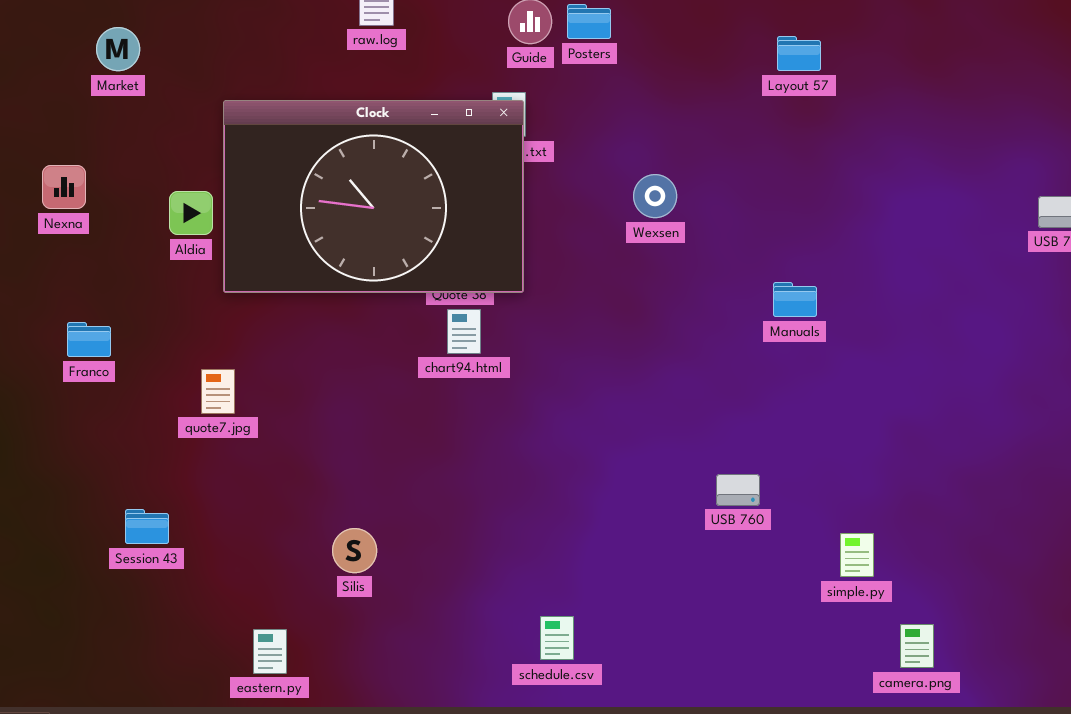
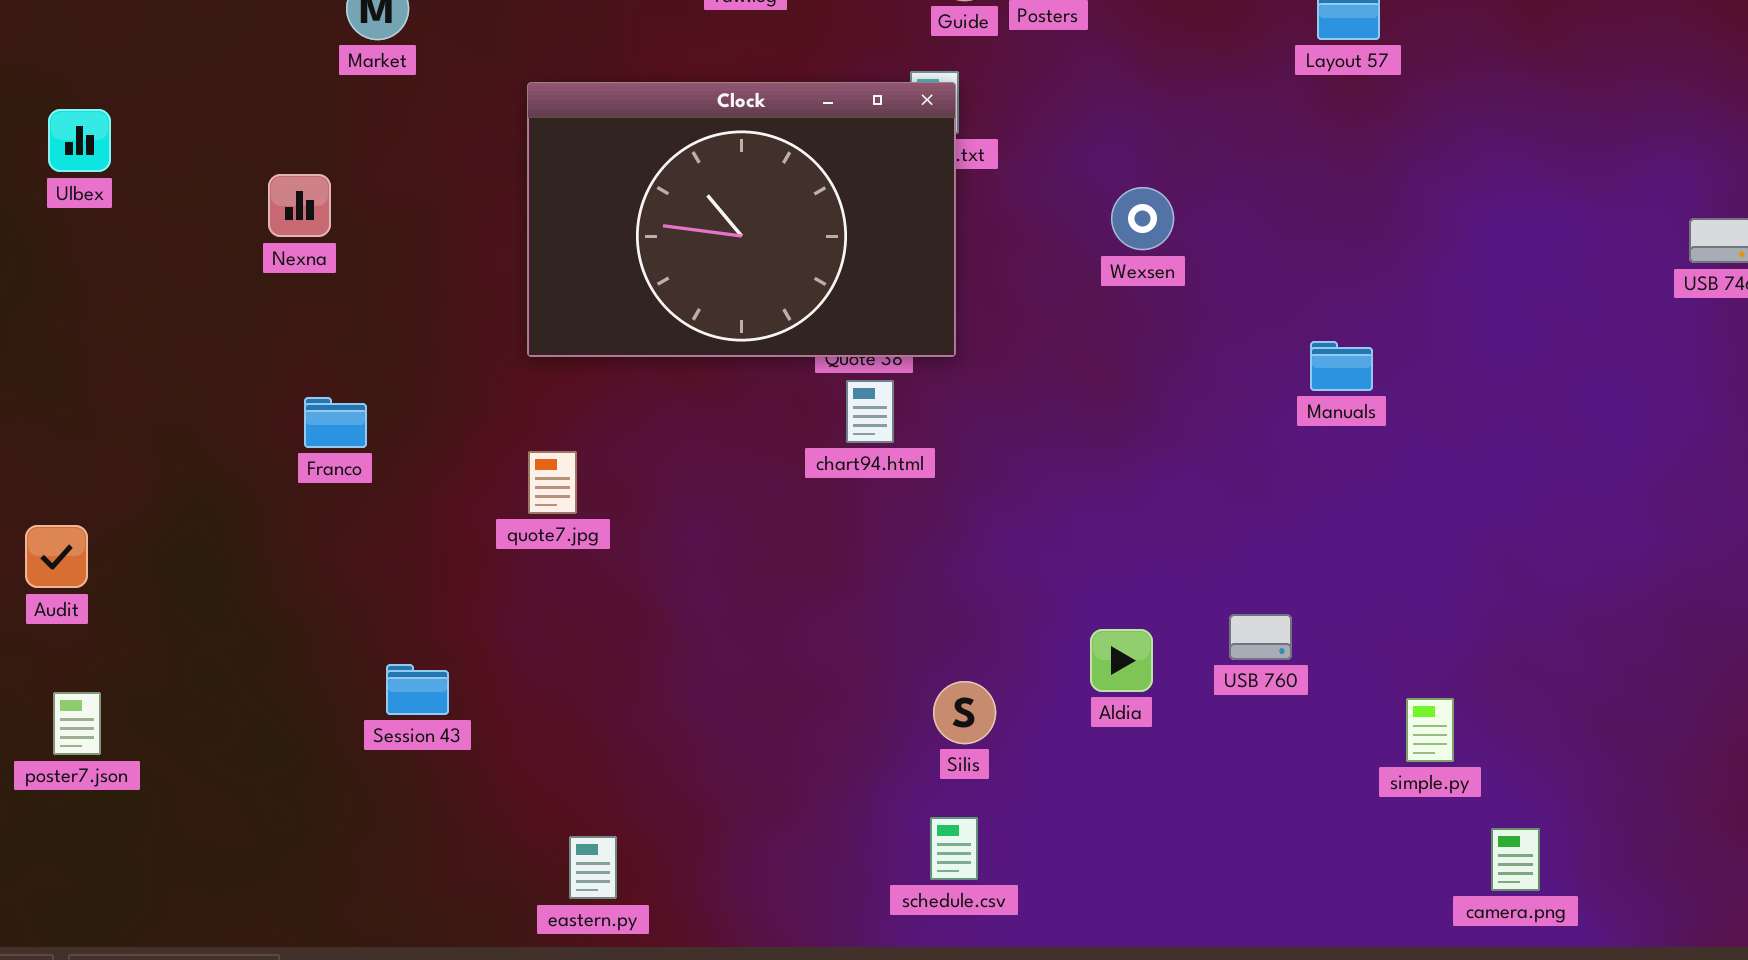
Aldia: [169,191,213,235] -> [1090,629,1153,692], moved
quote7.jpg: [201,369,235,414] -> [528,451,577,514], moved
Silis: [332,528,377,573] -> [933,681,996,744], moved
schedule.csv: [540,616,574,660] -> [930,817,978,880], moved

